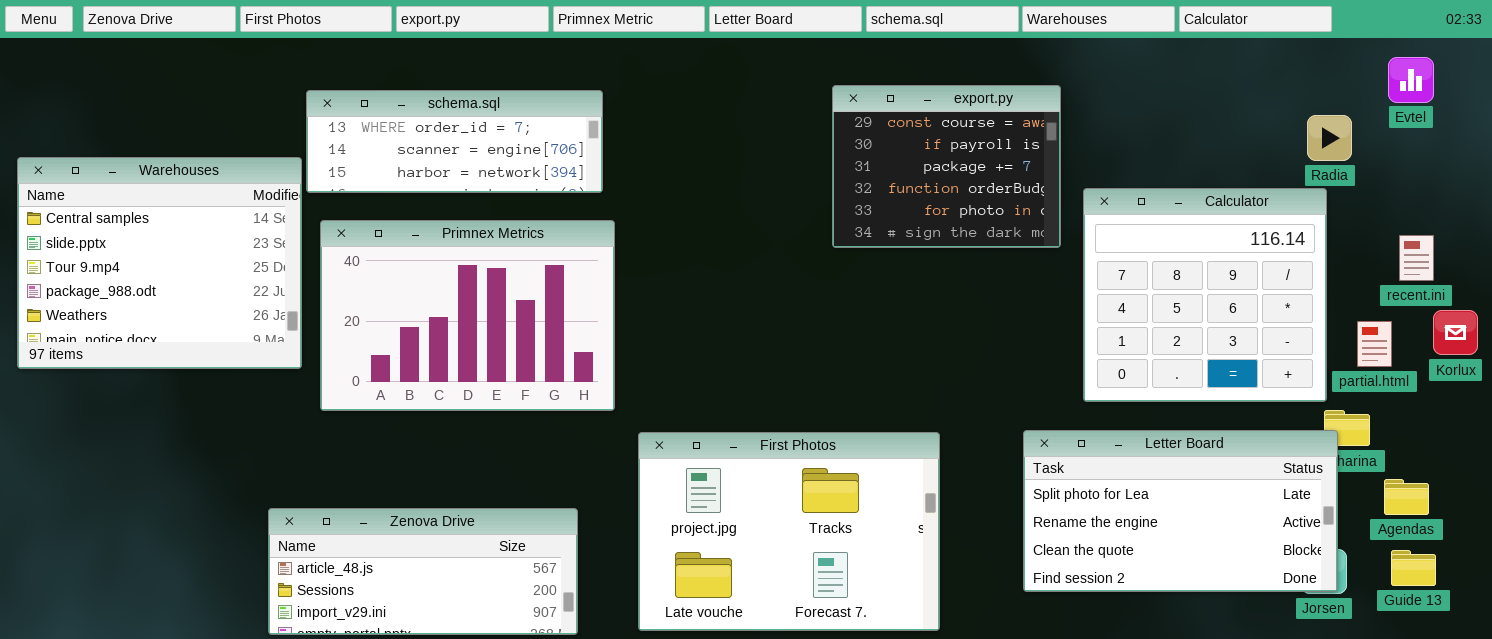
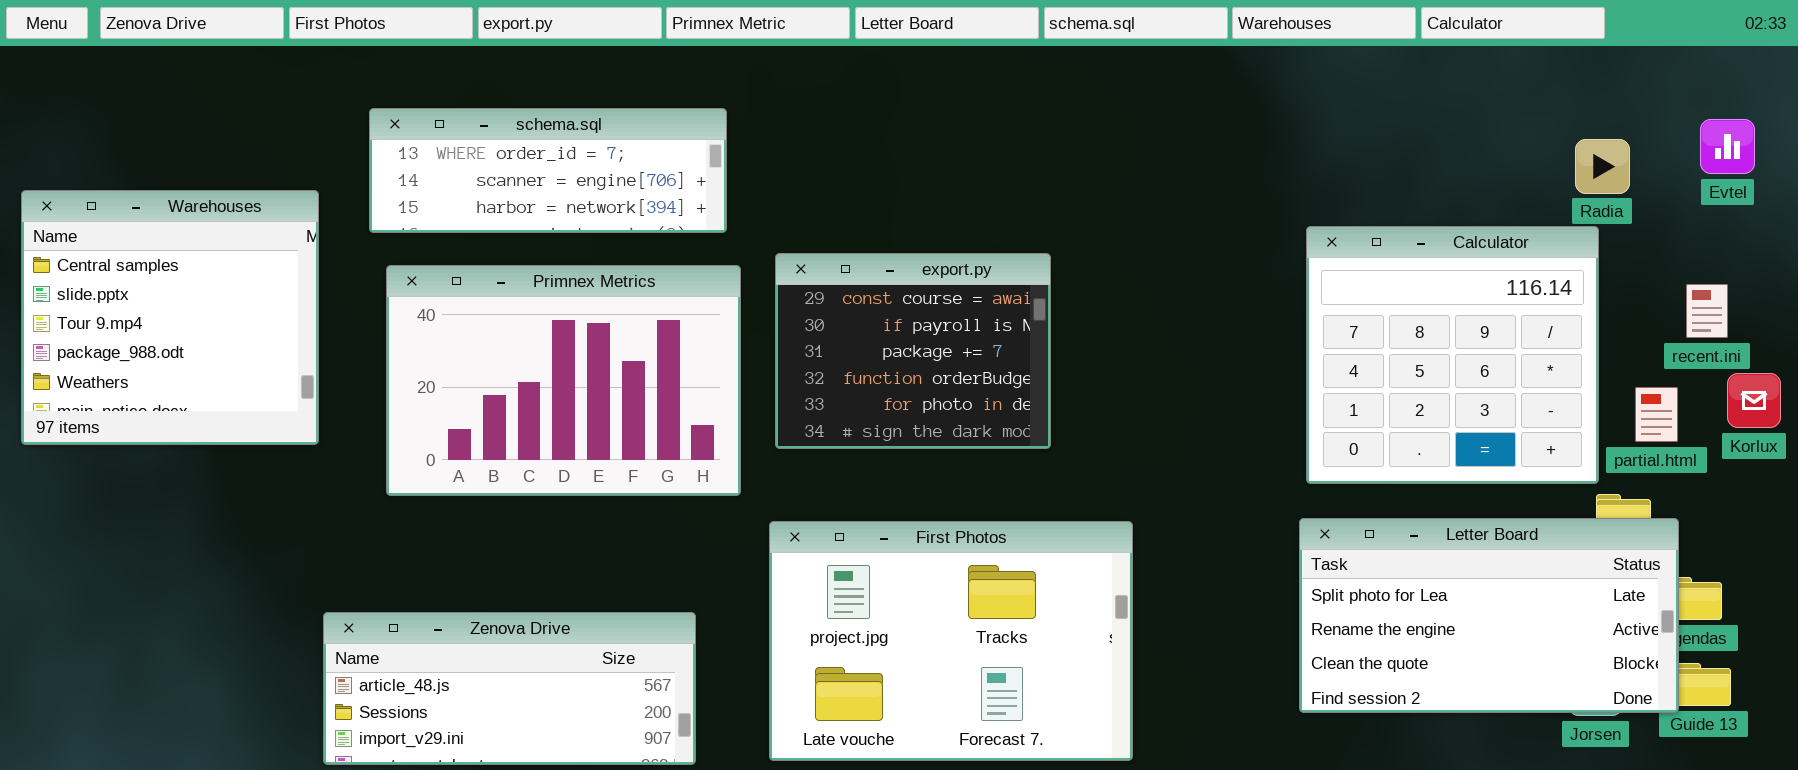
Evtel: [1388,57,1434,103] -> [1700,119,1755,174], moved
export.py: [832,85,1061,248] -> [775,253,1051,449], moved
Warehouses: [17,157,302,369] -> [21,190,319,445], resized
Letter Board: [1023,430,1338,592] -> [1299,518,1679,713], moved

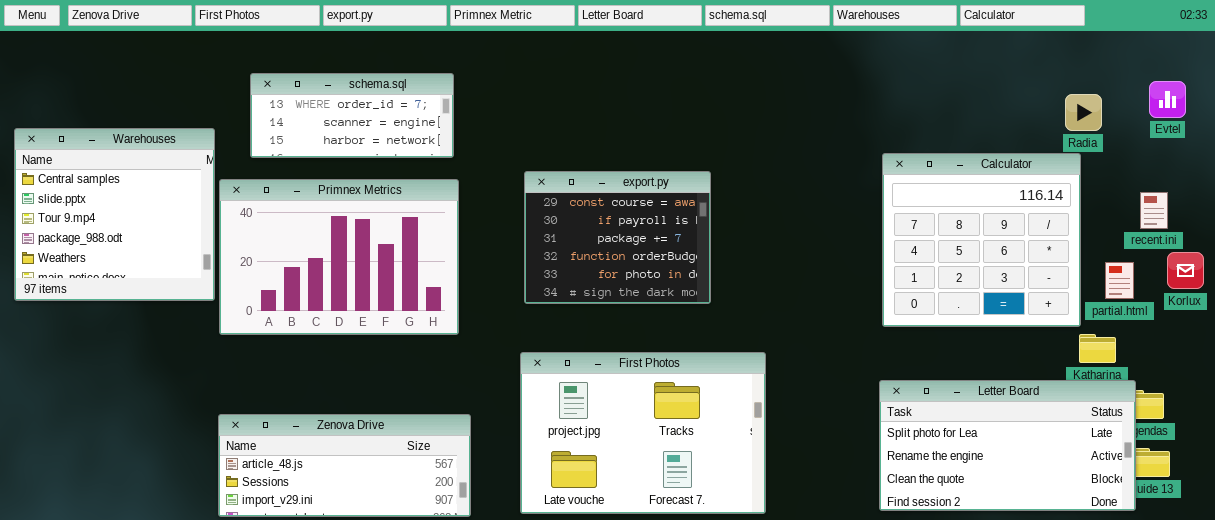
schema.sql: [369,108,727,233] -> [250,73,454,158], resized
Primnex Metrics: [386,265,741,496] -> [219,179,459,335], moved
Letter Board: [1299,518,1679,713] -> [879,380,1136,511], moved

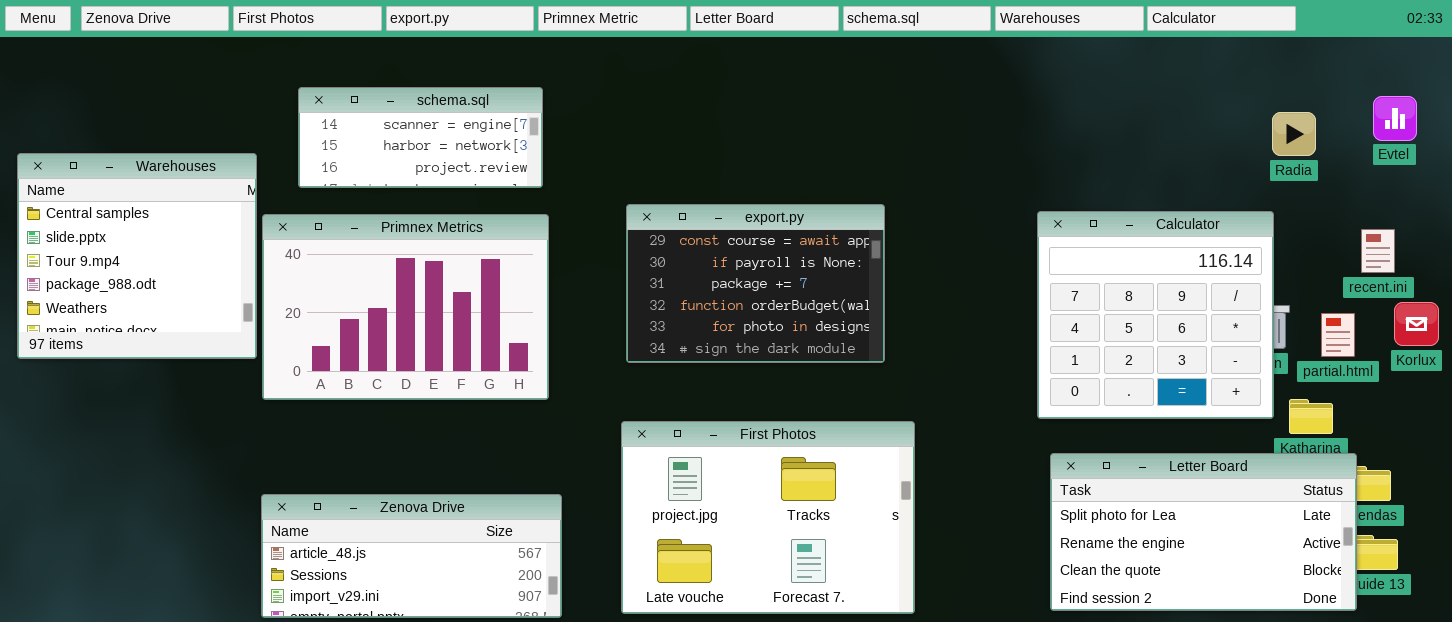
schema.sql: [250,73,454,158] -> [298,87,543,188], scrolled down 1 row
Calculator: [882,153,1081,327] -> [1037,211,1274,419], moved
export.py: [524,171,711,304] -> [626,204,885,363], resized

